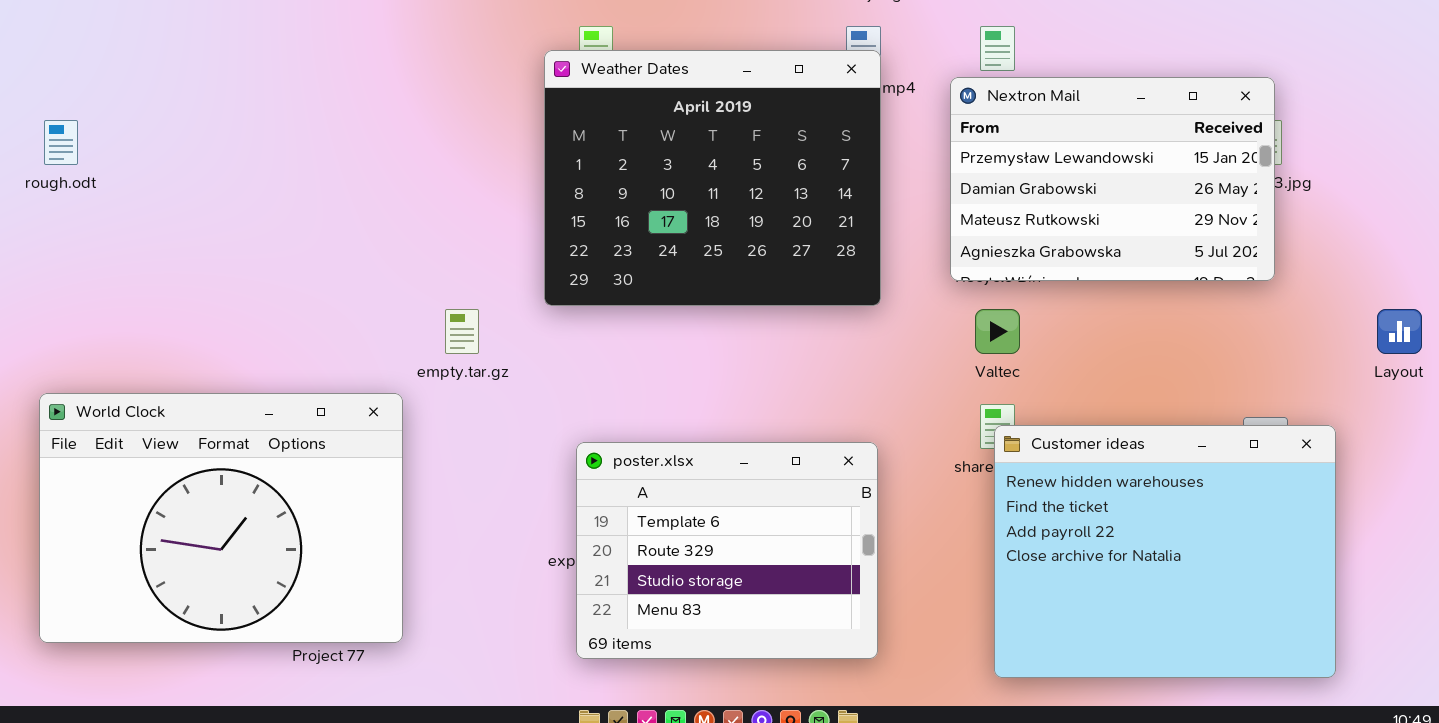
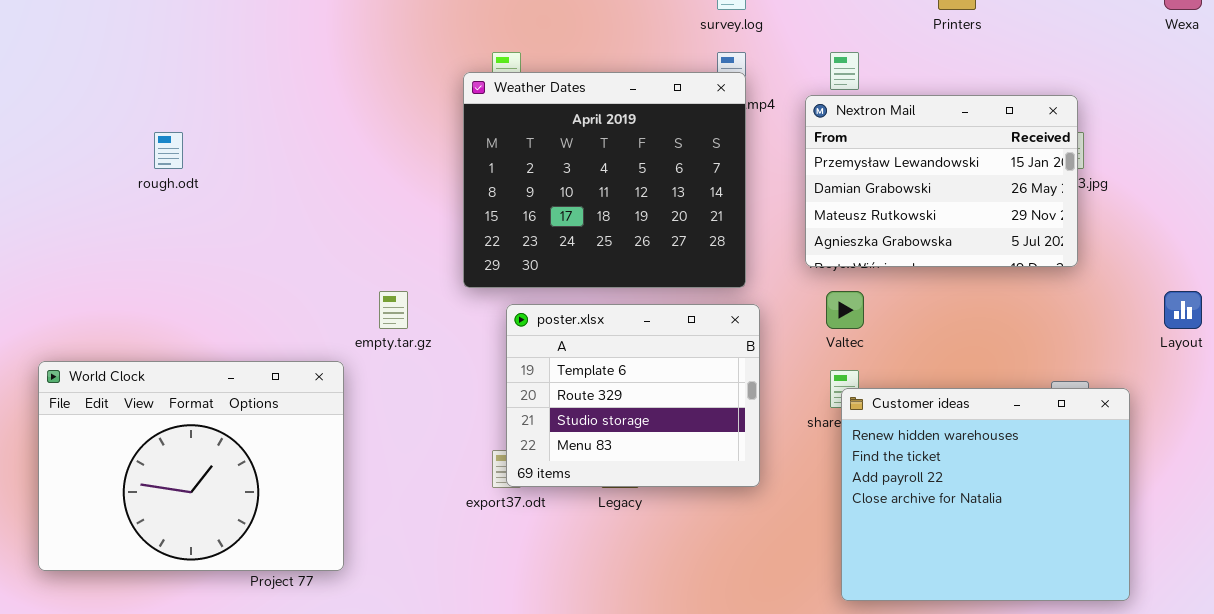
rough.odt: [44,120,78,165] -> [154,132,183,169], moved
poster.xlsx: [576,442,878,659] -> [506,304,760,487], moved

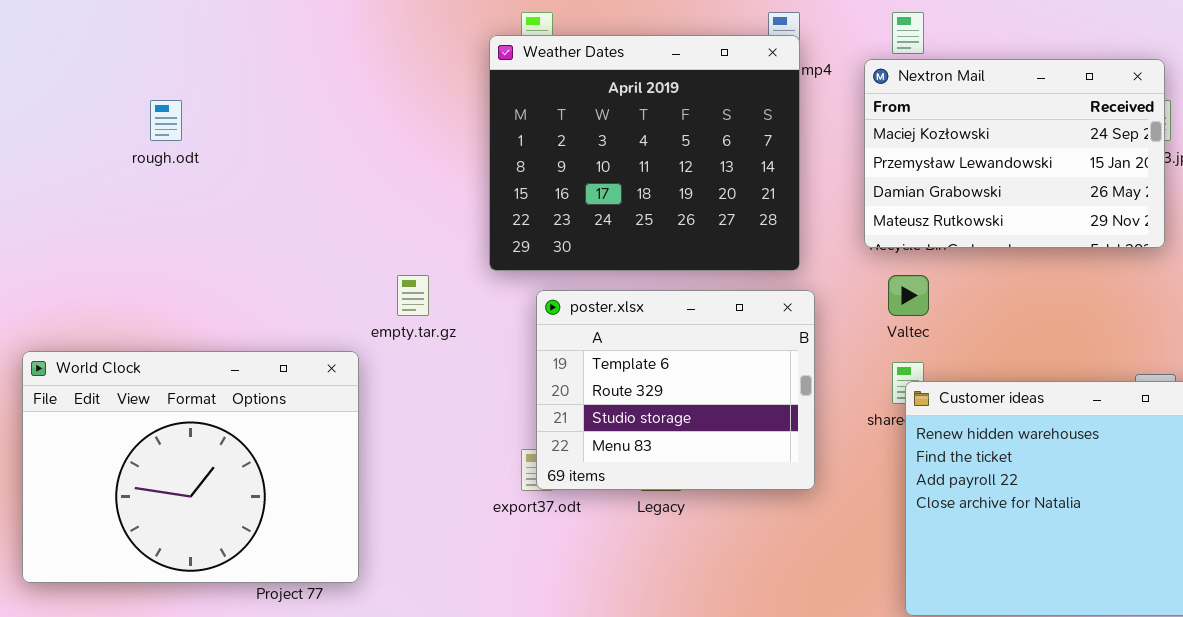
Nextron Mail: [805,95,1078,267] -> [864,59,1165,248], scrolled up 1 row

